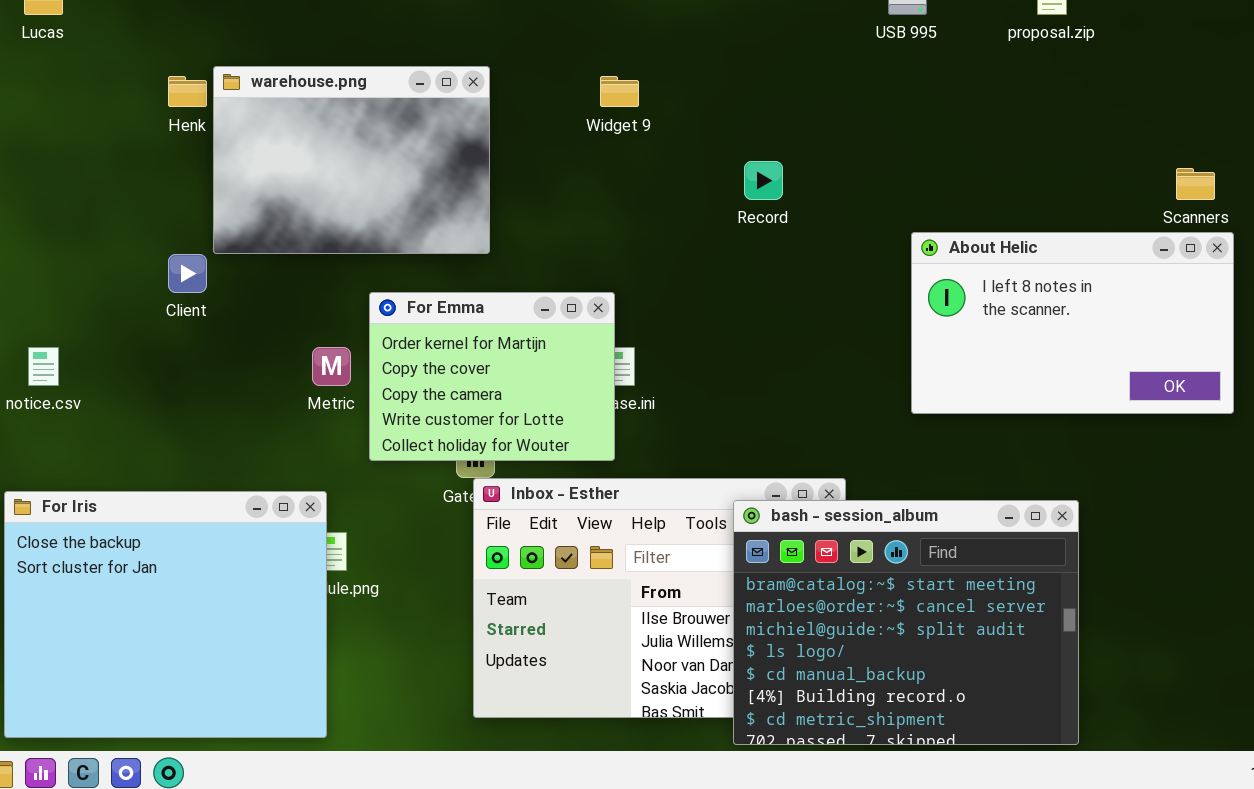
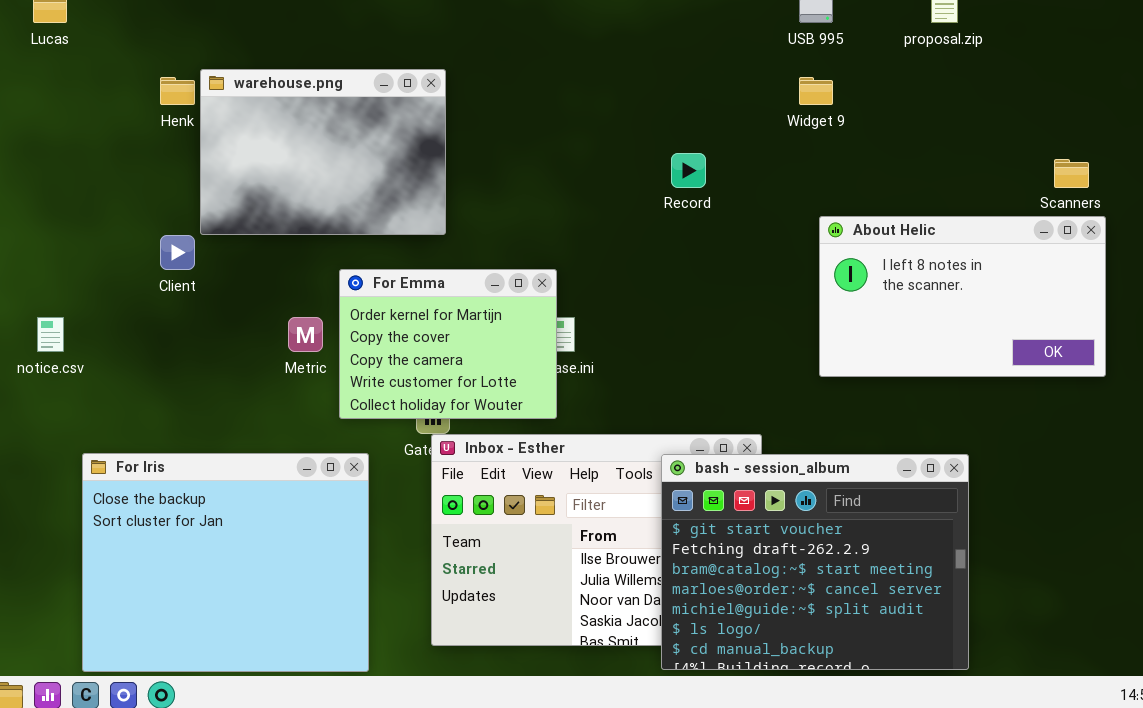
Widget 9: [600,76,639,107] -> [799,77,833,105], moved
For Iris: [4,491,327,738] -> [82,453,369,672], moved
bash - session_album: [733,500,1079,745] -> [661,454,969,670], scrolled up 2 rows

